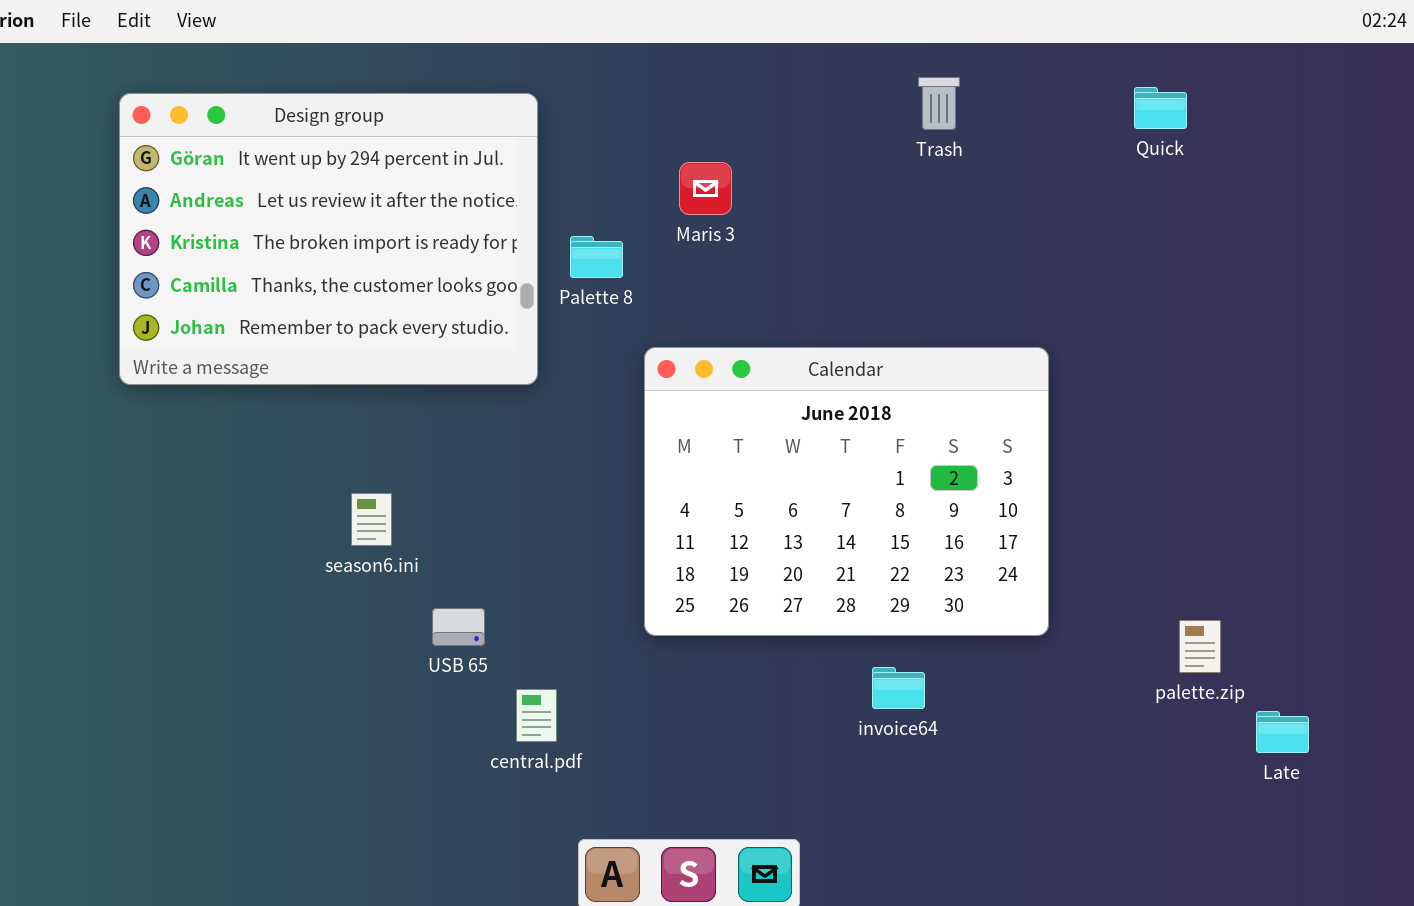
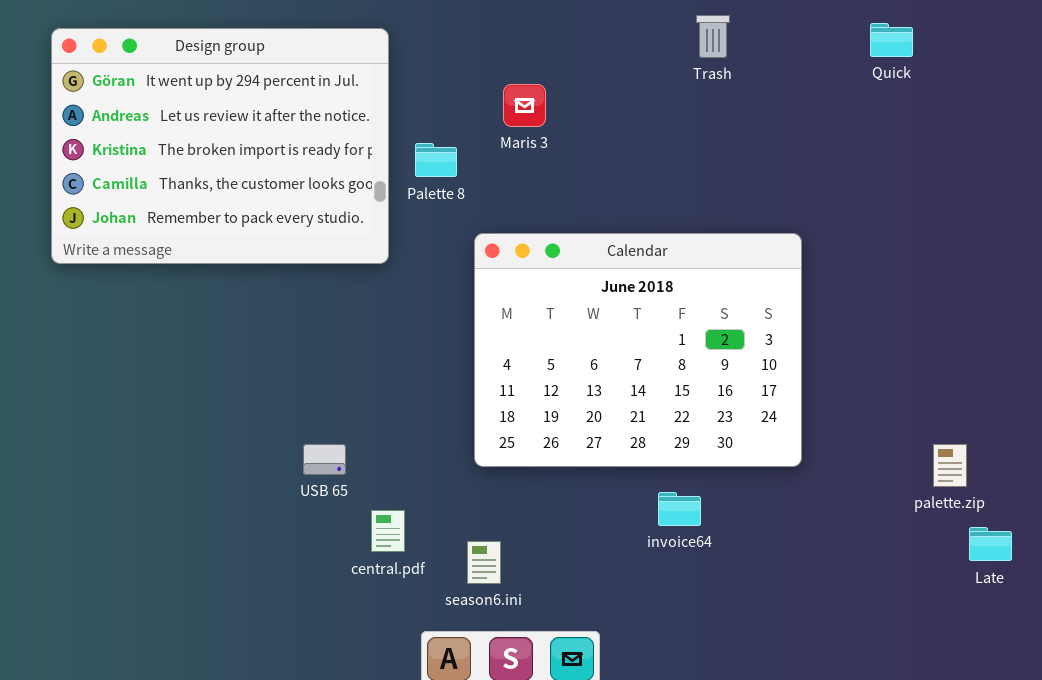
season6.ini: [351,493,392,546] -> [467,541,501,584], moved
palette.zip: [1179,620,1221,673] -> [933,444,967,487], moved

